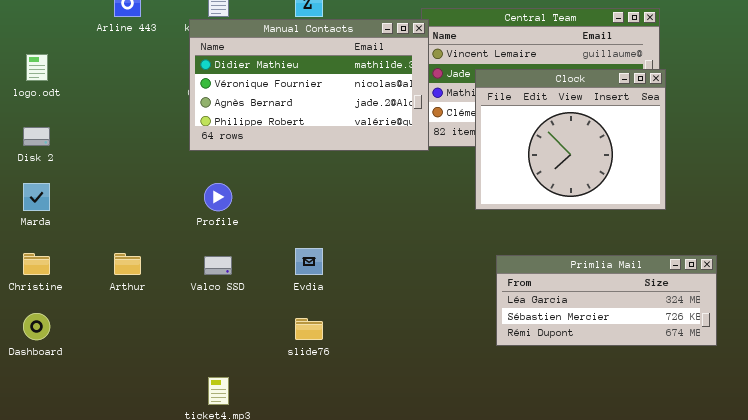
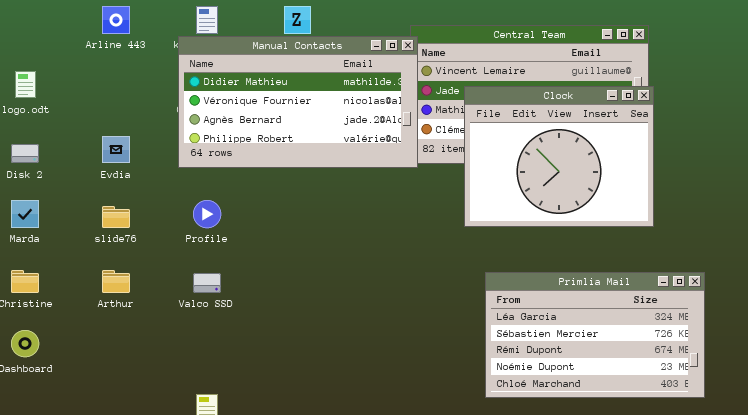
Evdia: [295,248,323,275] -> [102,136,130,163], moved
Primlia Mail: [496,255,717,346] -> [485,272,705,398], resized
slide76: [295,318,323,340] -> [102,206,130,228], moved

